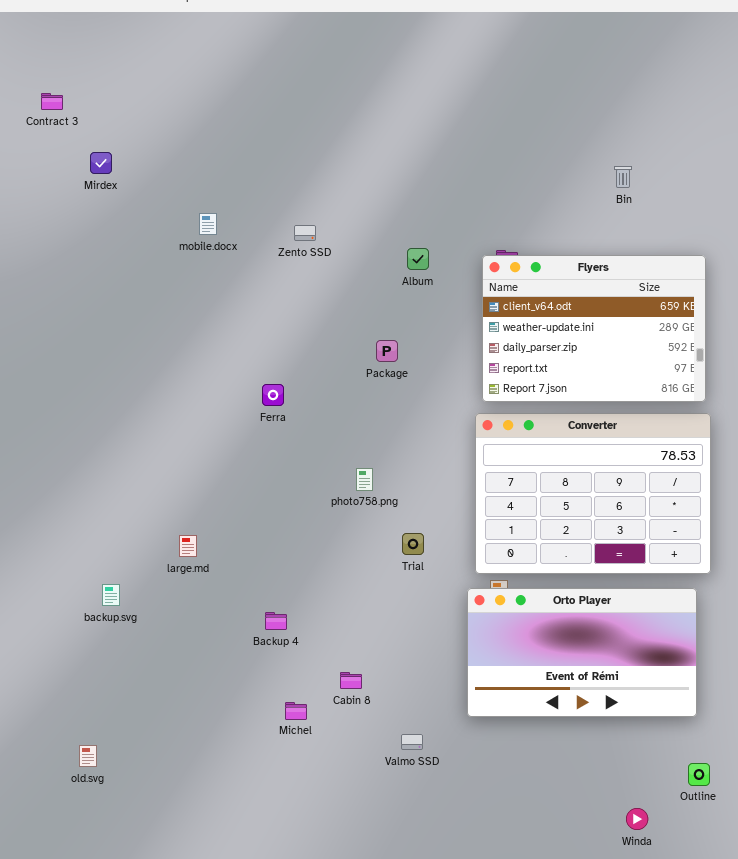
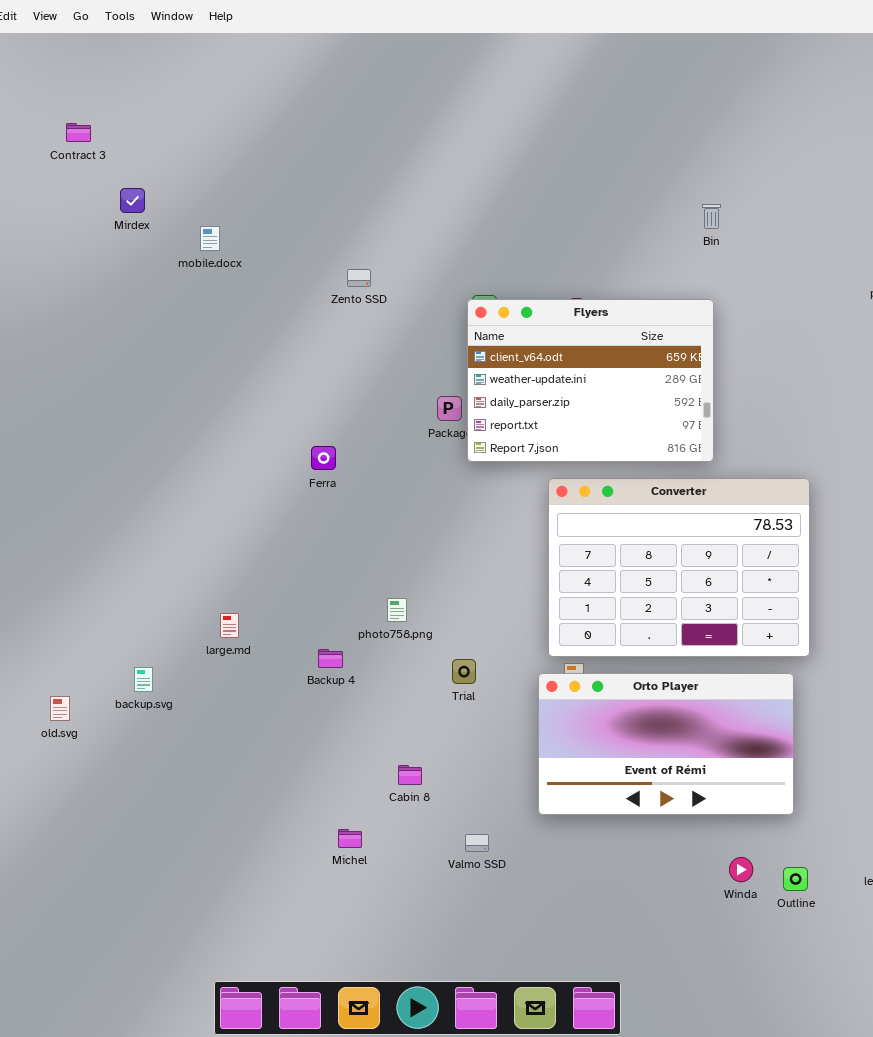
mobile.docx: [199,213,217,235] -> [200,226,220,251], moved
Flyers: [482,255,706,402] -> [467,299,714,462], moved
photo758.png: [356,468,373,491] -> [387,598,407,622], moved
Trial: [402,533,424,555] -> [452,659,476,684], moved
Backup 4: [265,612,287,630] -> [318,649,343,668], moved
Michel: [285,702,307,720] -> [338,829,362,848], moved
old.svg: [79,745,97,767] -> [50,696,70,721], moved
Winda: [626,808,648,830] -> [729,857,753,882], moved

